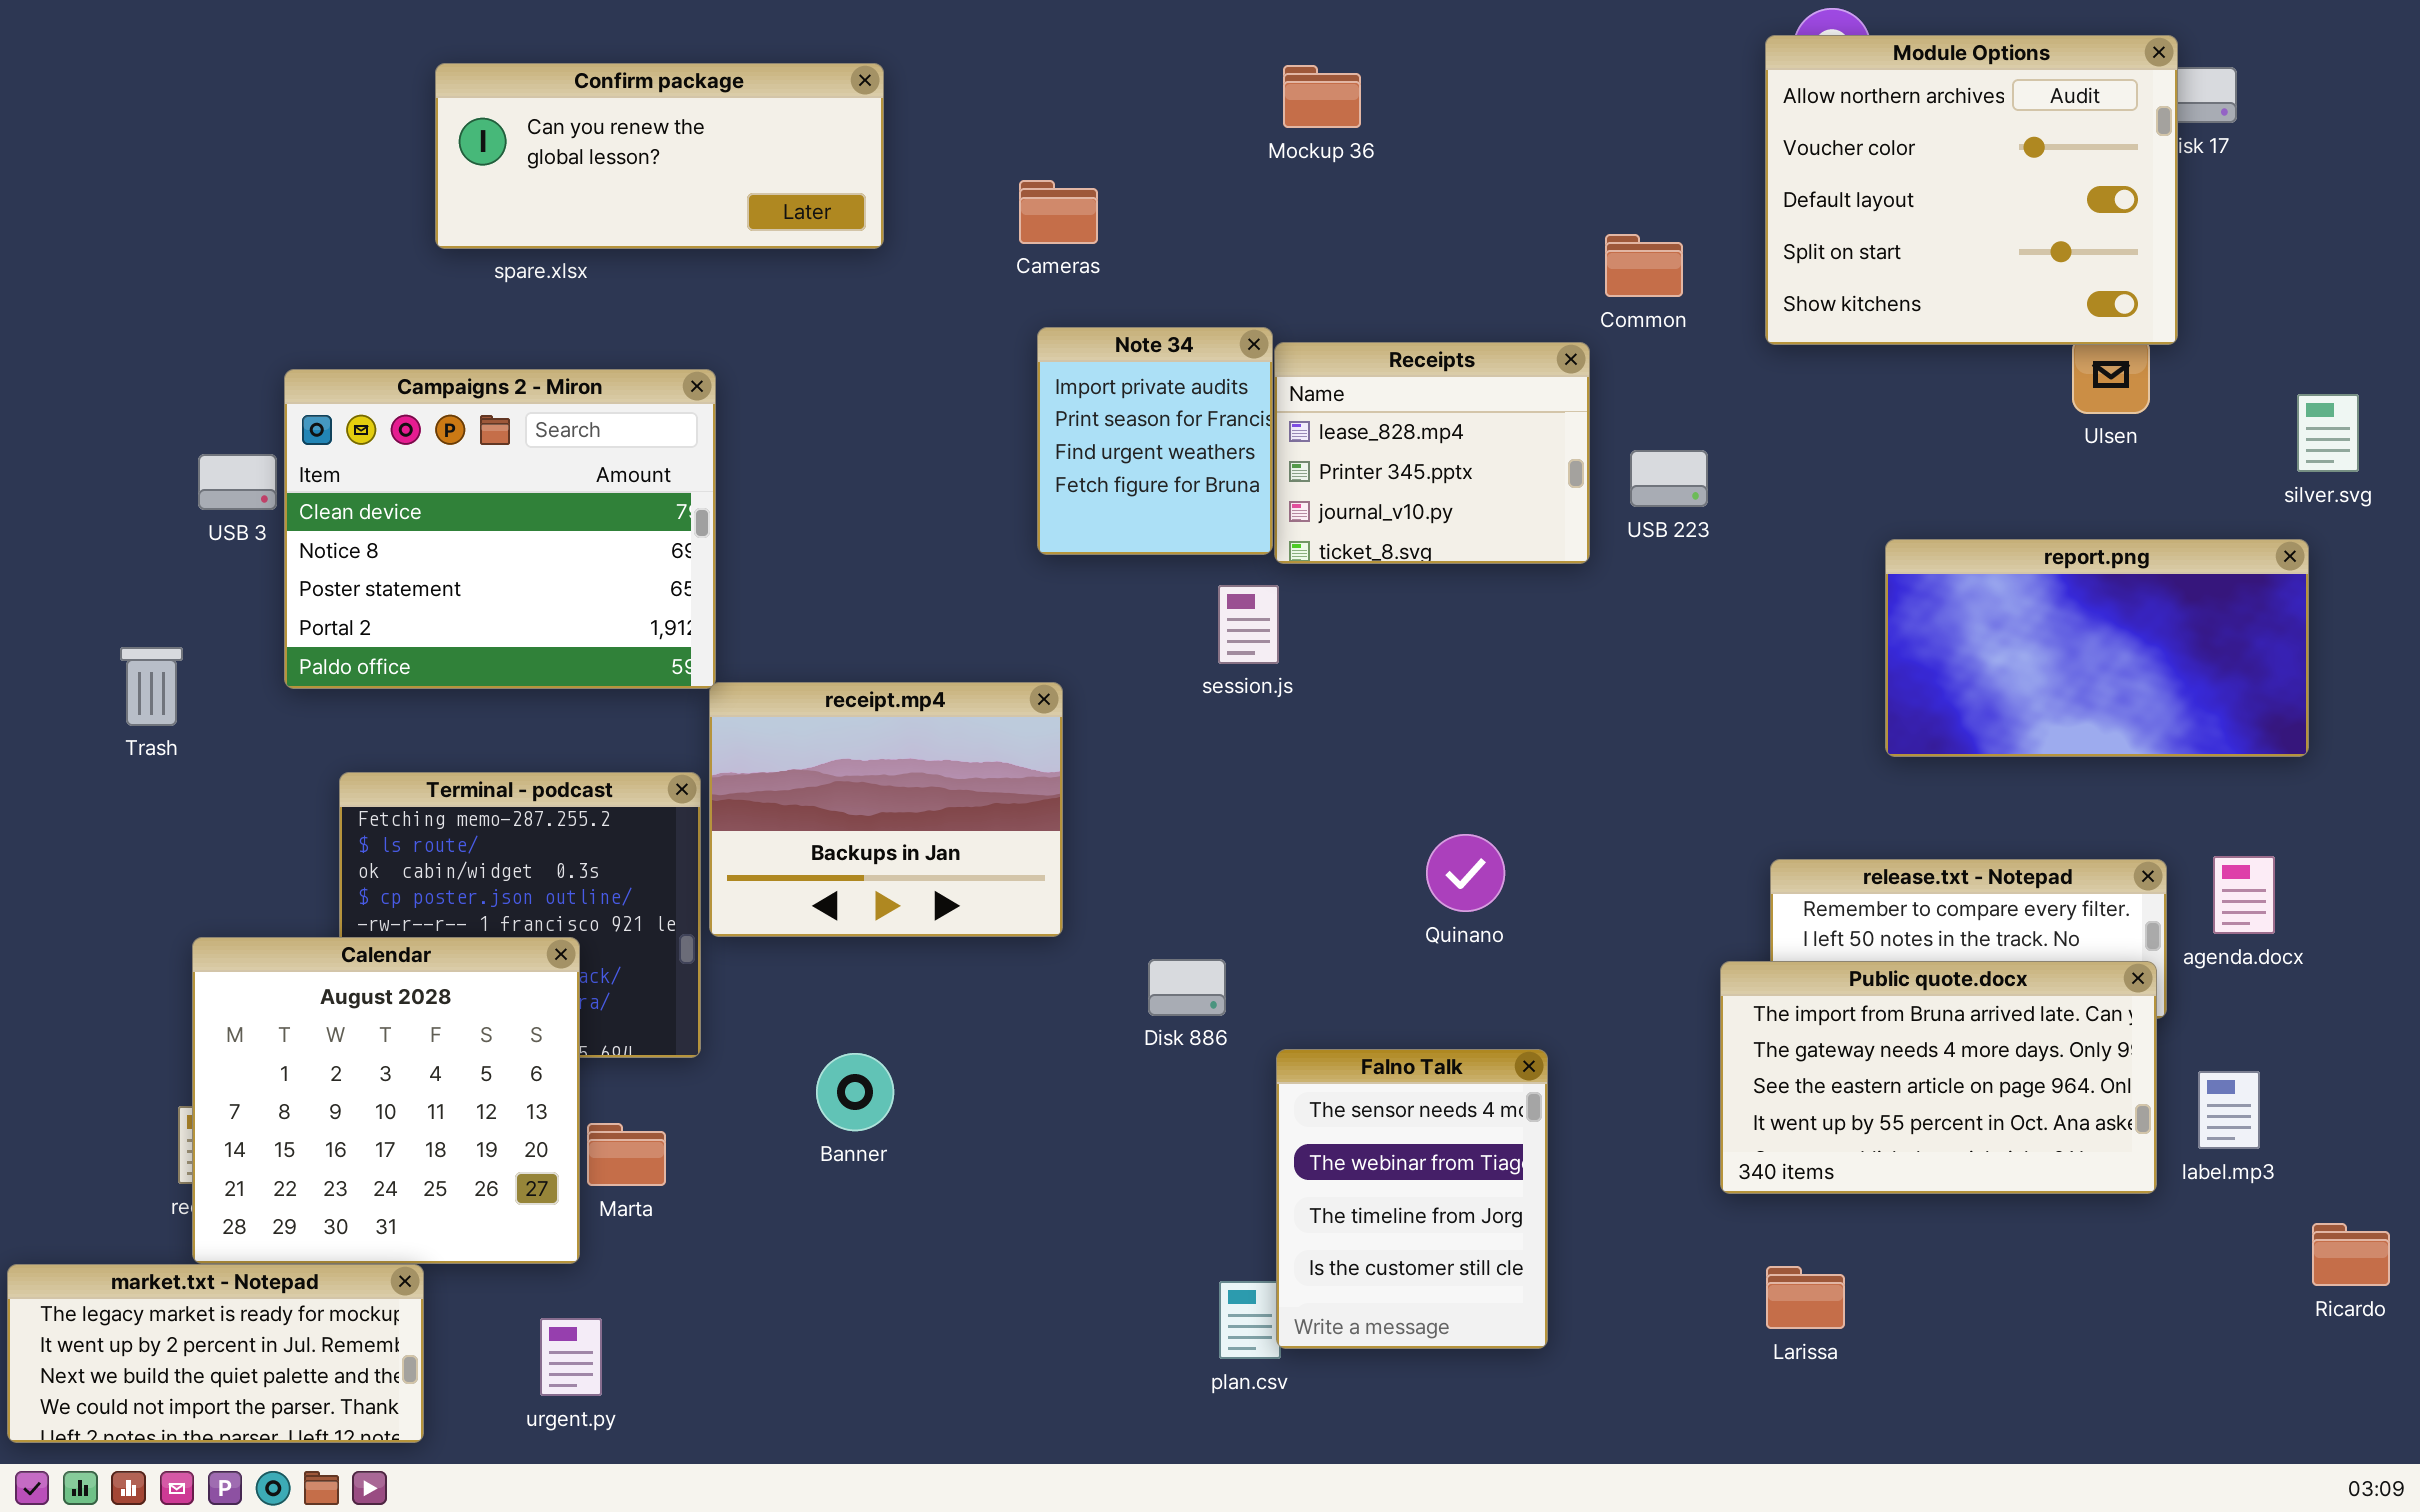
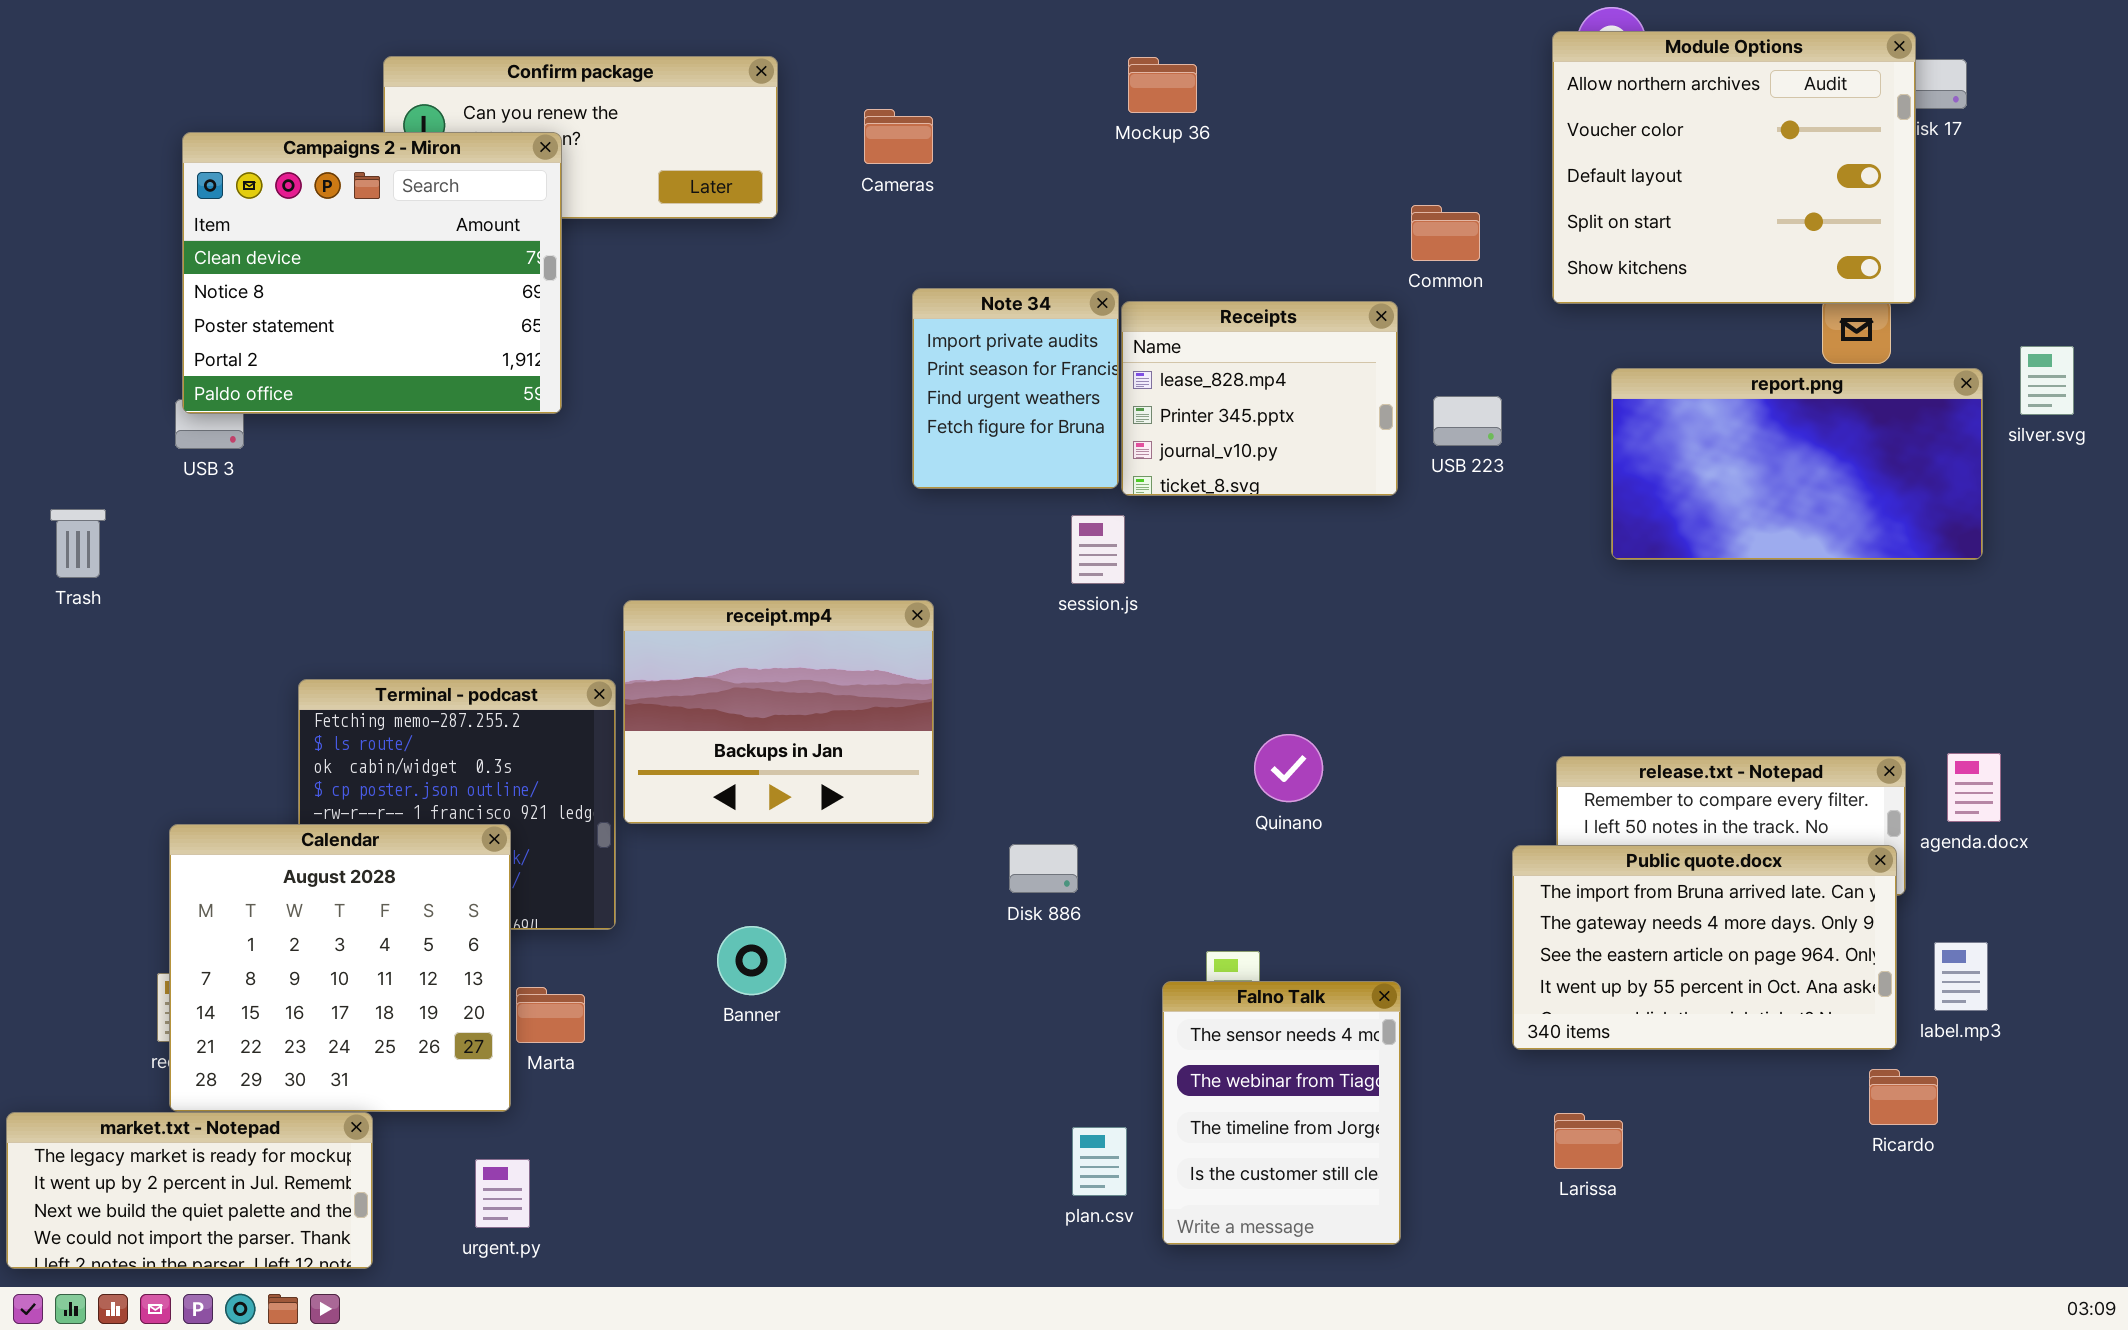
Cameras: [1019,180,1098,244] -> [864,109,933,164], moved
Campaigns 2 - Miron: [284,369,716,689] -> [182,132,562,414], moved
report.png: [1885,539,2309,757] -> [1611,368,1983,560], moved
Trash: [120,647,183,726] -> [50,509,106,578], moved
Falno Talk: [1276,1049,1548,1349] -> [1162,981,1401,1245], moved
Ricardo: [2312,1223,2390,1286] -> [1869,1069,1938,1125], moved

